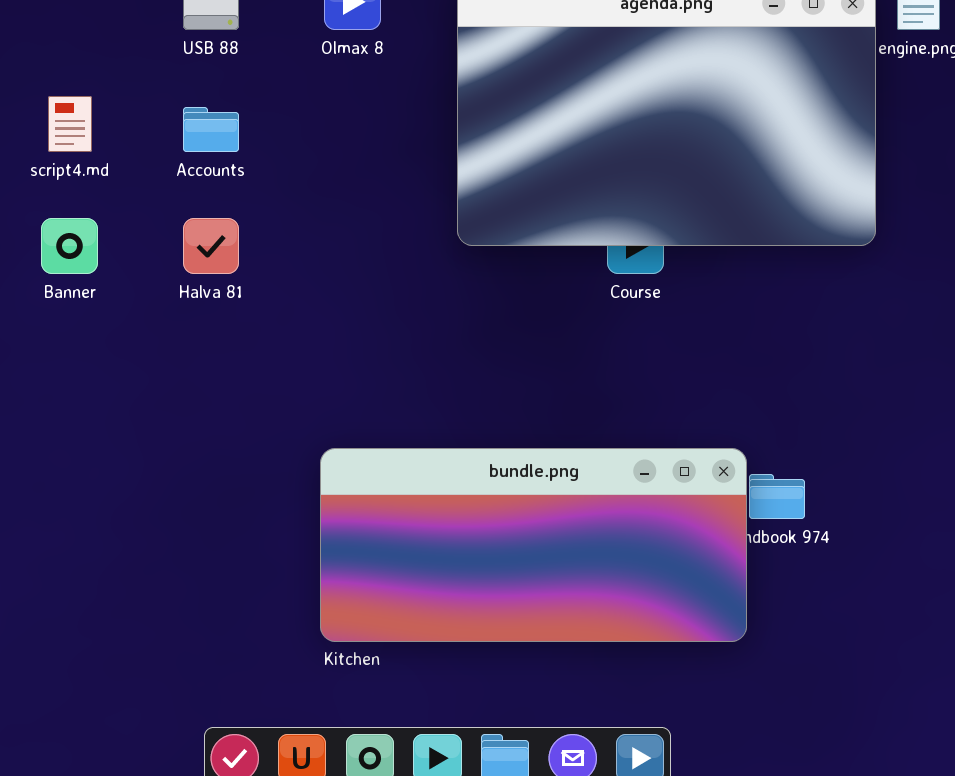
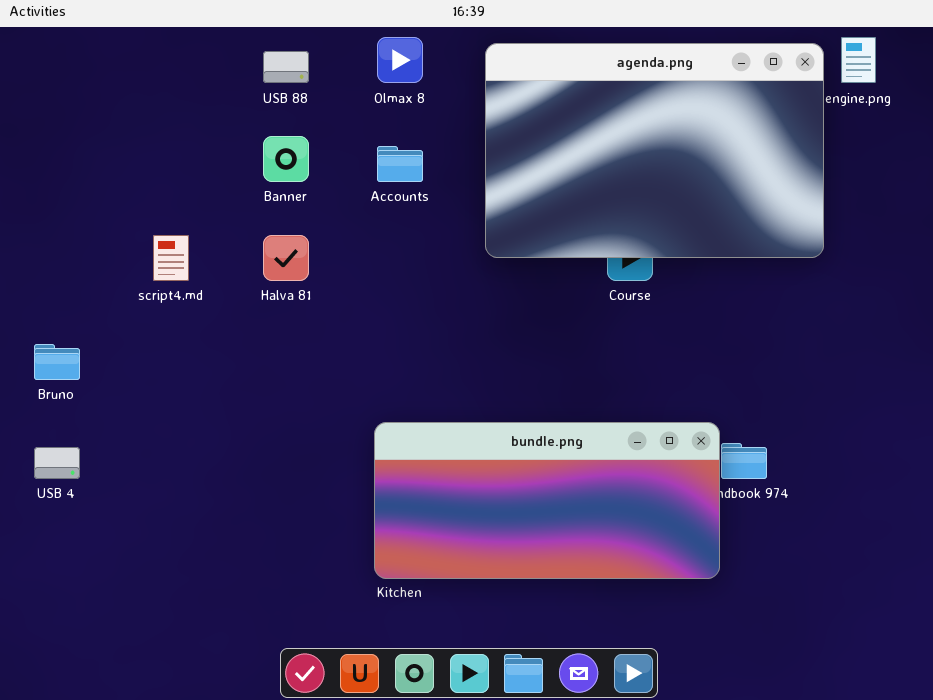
script4.md: [48,96,92,152] -> [153,235,189,281], moved
Accounts: [183,107,239,152] -> [377,146,423,182], moved
Banner: [41,218,98,274] -> [263,136,309,182], moved

